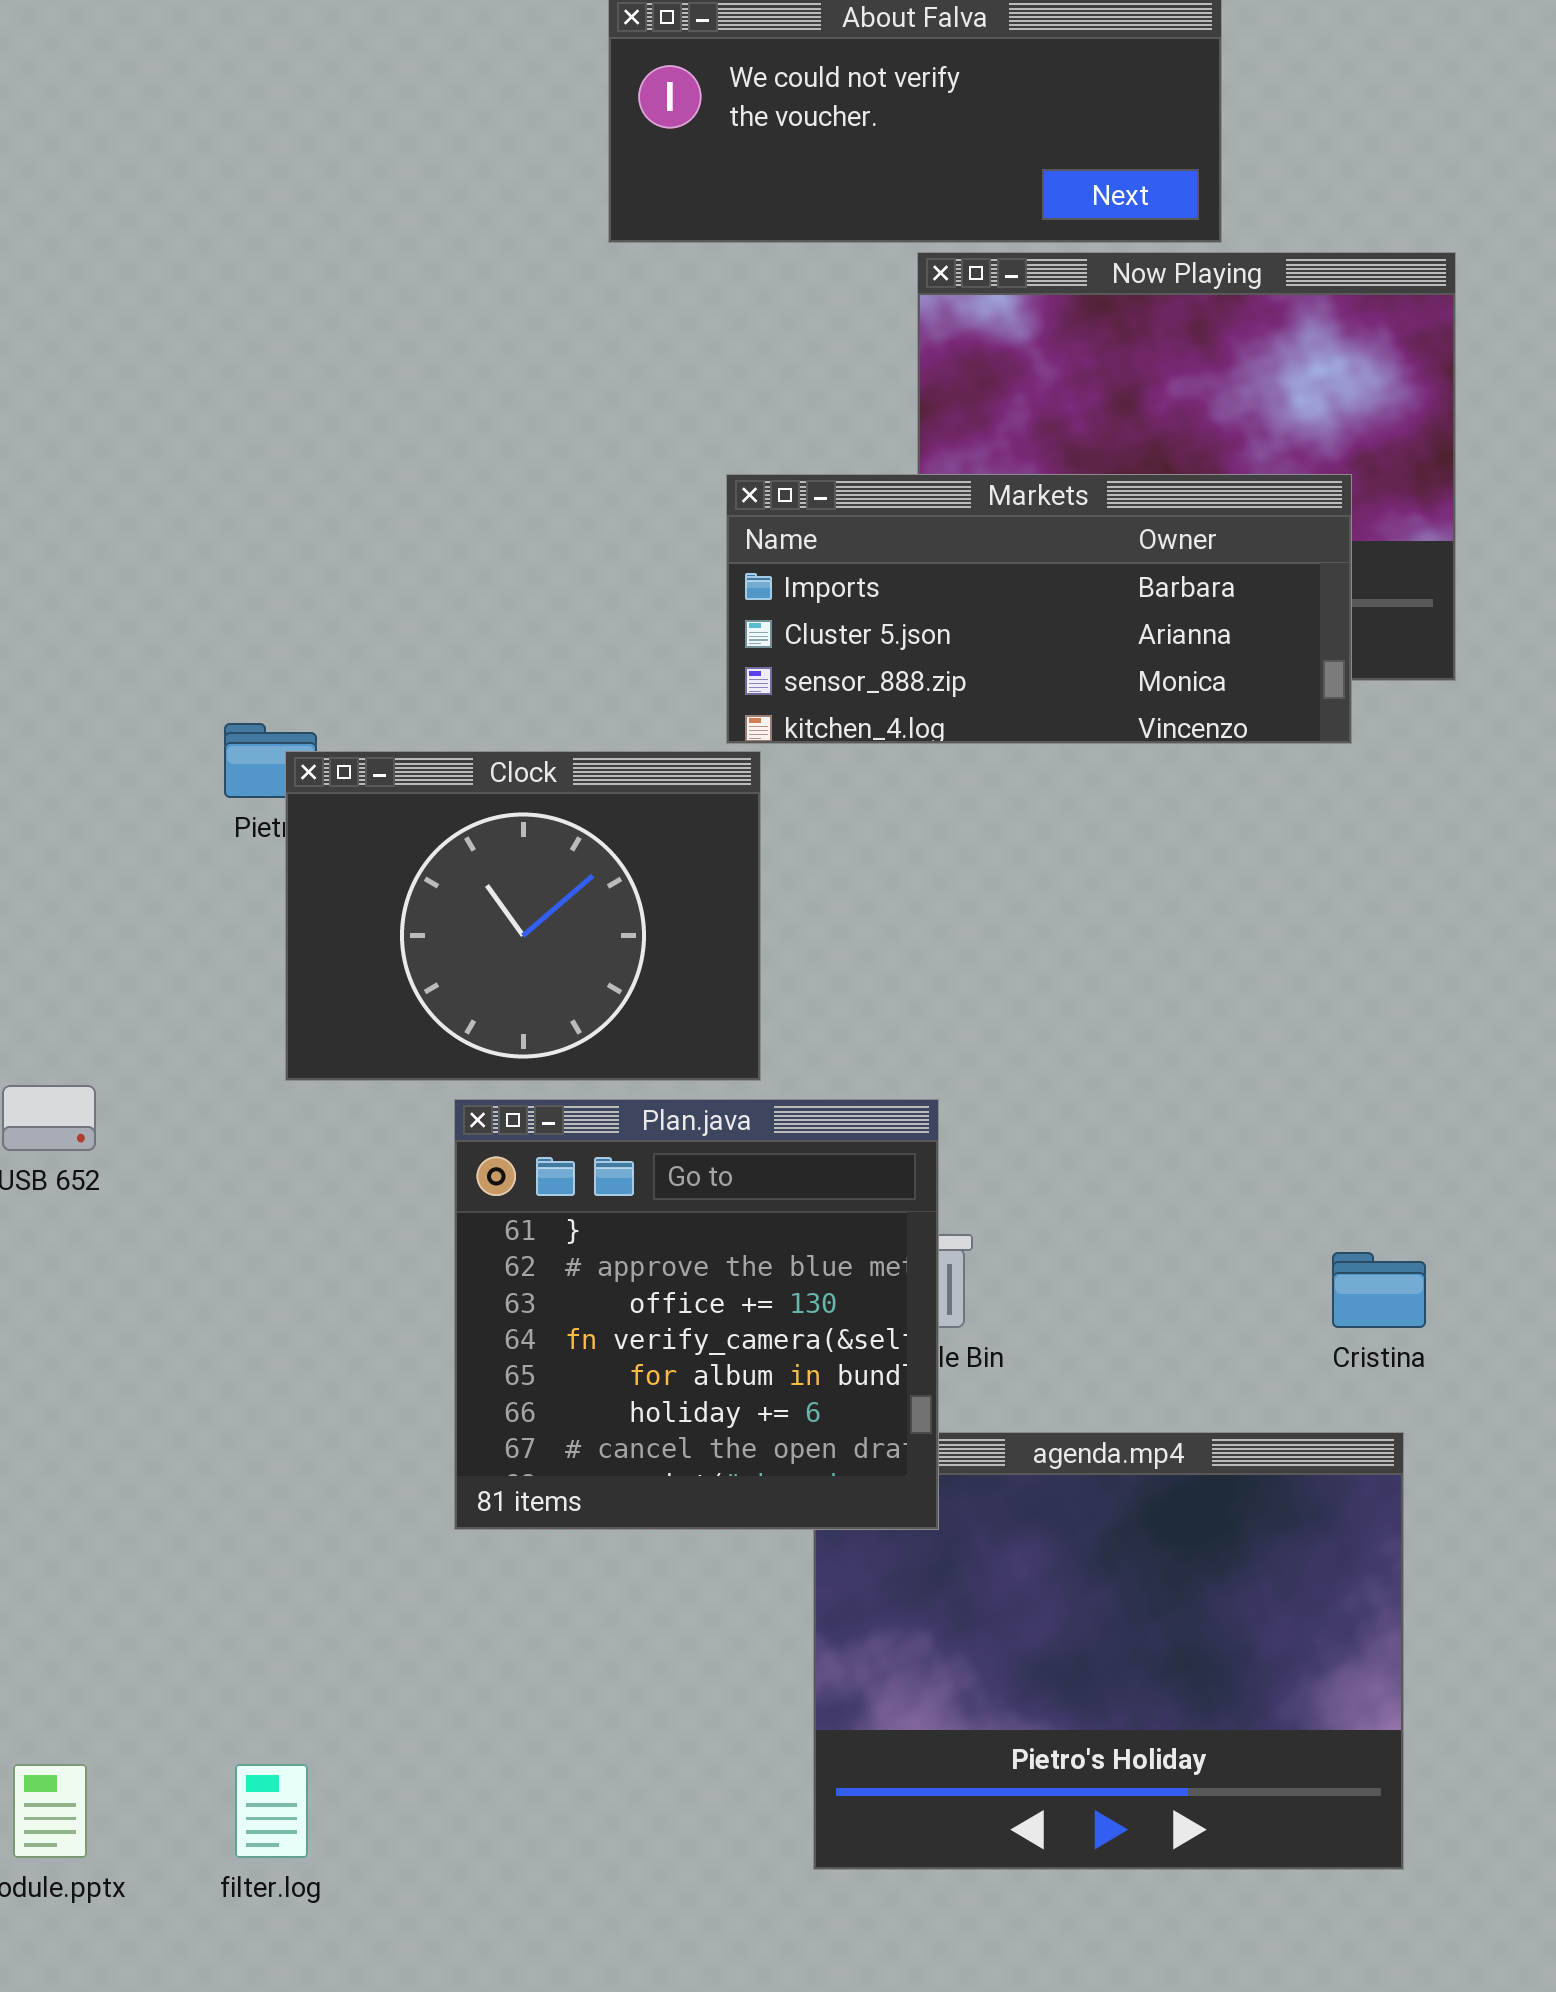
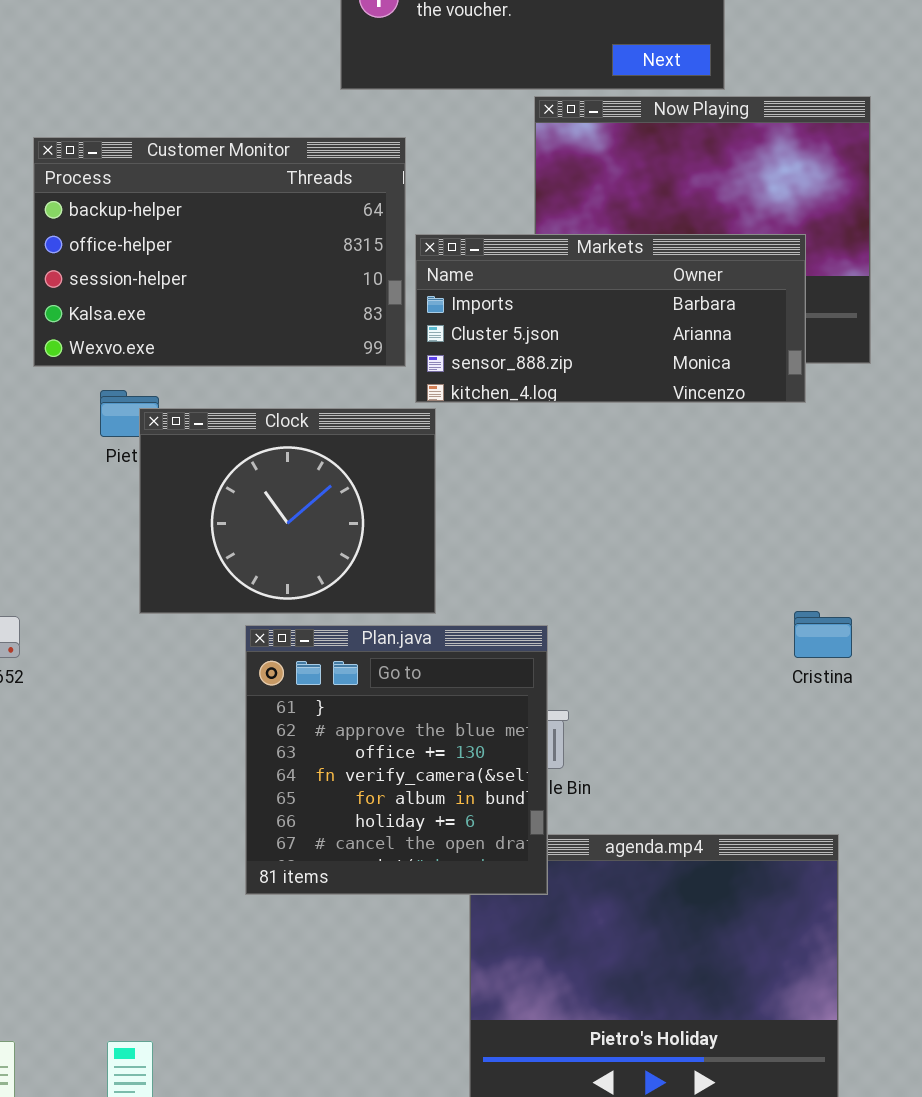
Customer Monitor: none -> [33,137,406,367], opened
Cristina: [1332,1252,1426,1328] -> [794,611,852,658], moved

